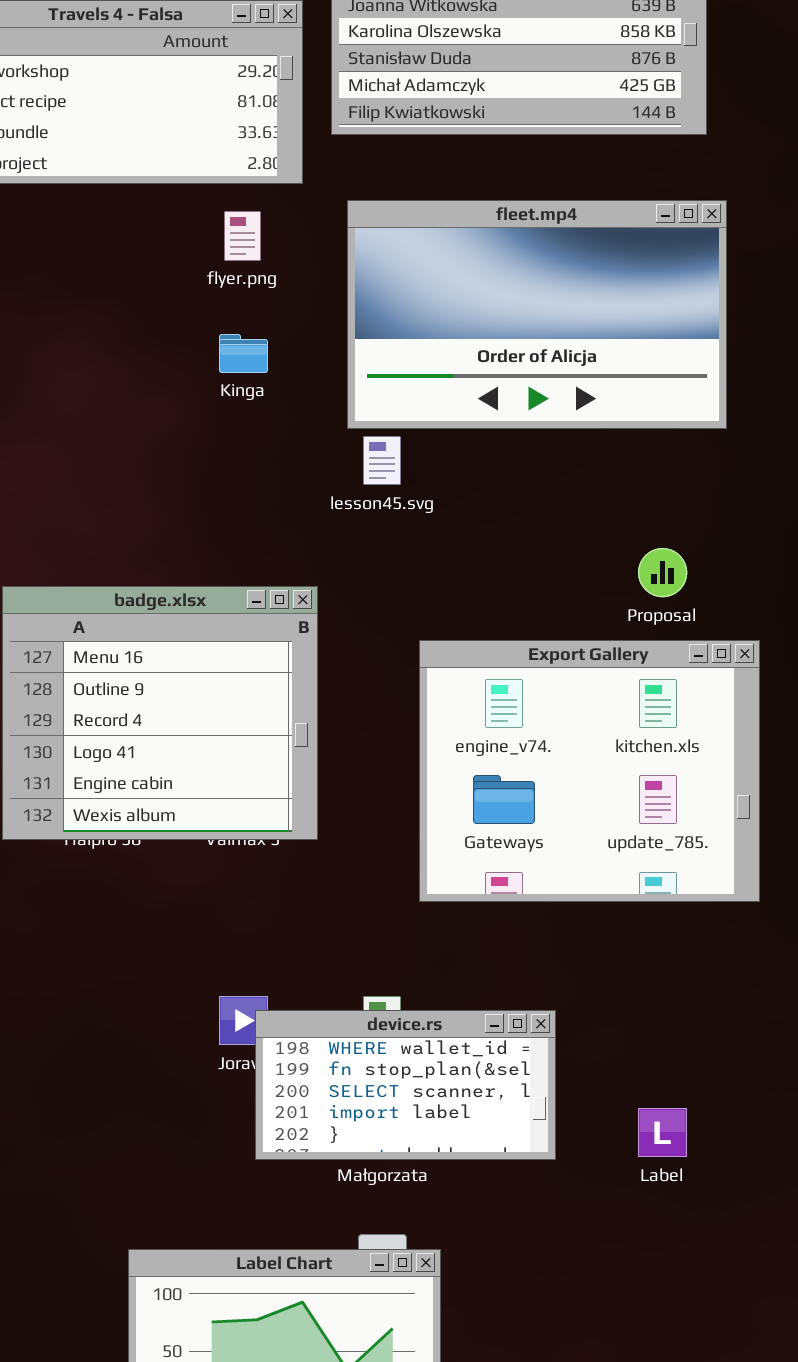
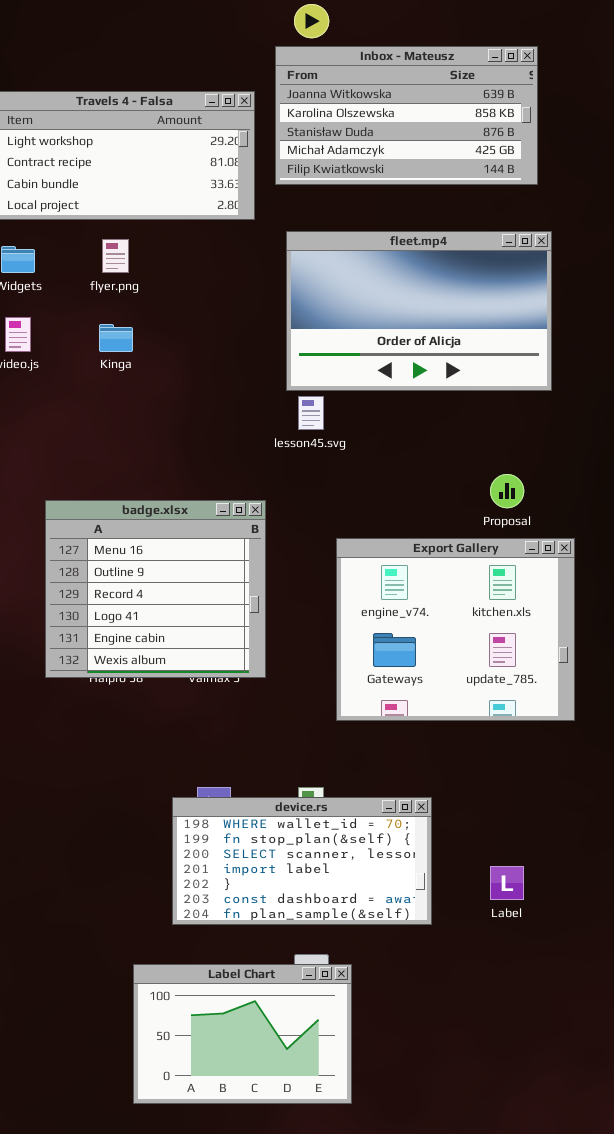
flyer.png: [224,211,261,261] -> [102,239,129,273], moved
Kinga: [219,334,268,373] -> [99,324,133,352], moved
device.rs: [255,1010,556,1160] -> [172,797,432,925], resized

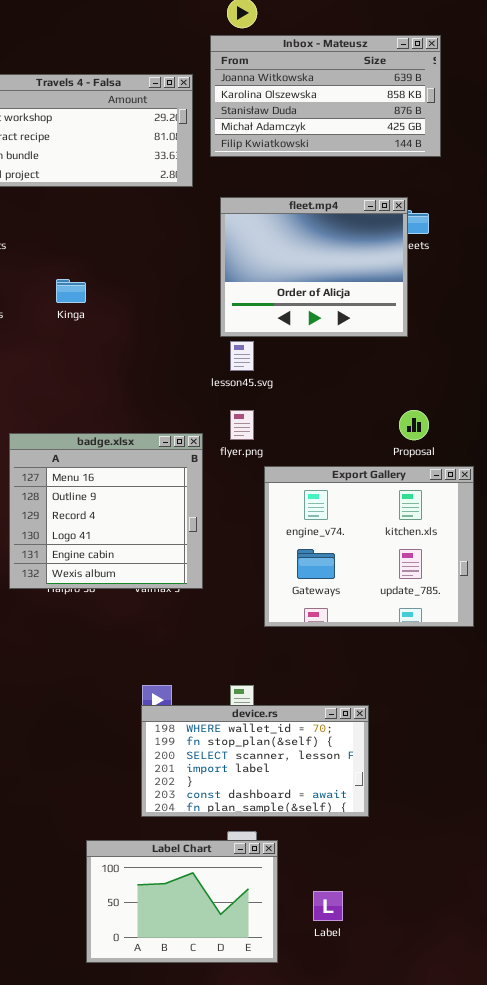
fleet.mp4: [286,231,552,391] -> [220,197,408,337], resized
flyer.png: [102,239,129,273] -> [230,410,254,440], moved
device.rs: [172,797,432,925] -> [141,705,369,817], moved
Label: [490,866,524,900] -> [313,891,343,921], moved

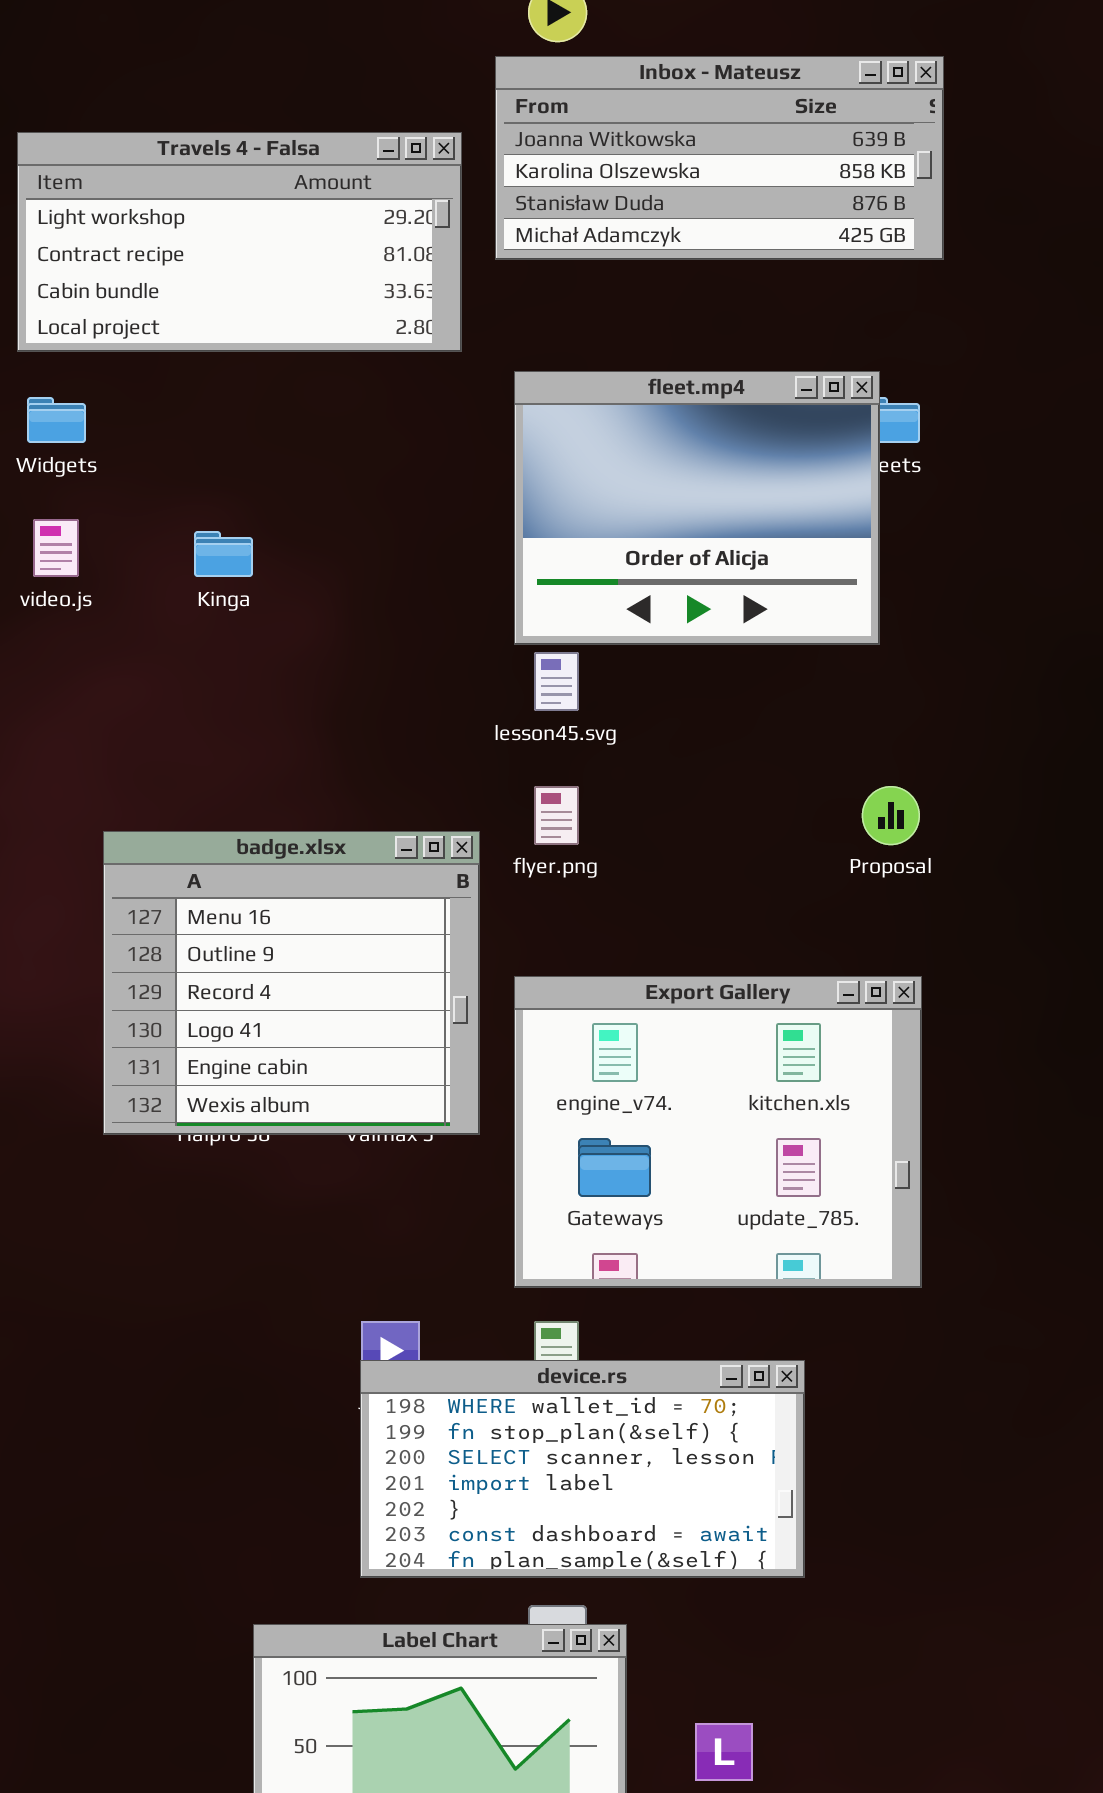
Inbox - Mateusz: [210,35,441,157] -> [495,56,944,260], resized
Export Gallery: [264,466,474,627] -> [514,976,922,1288], moved

